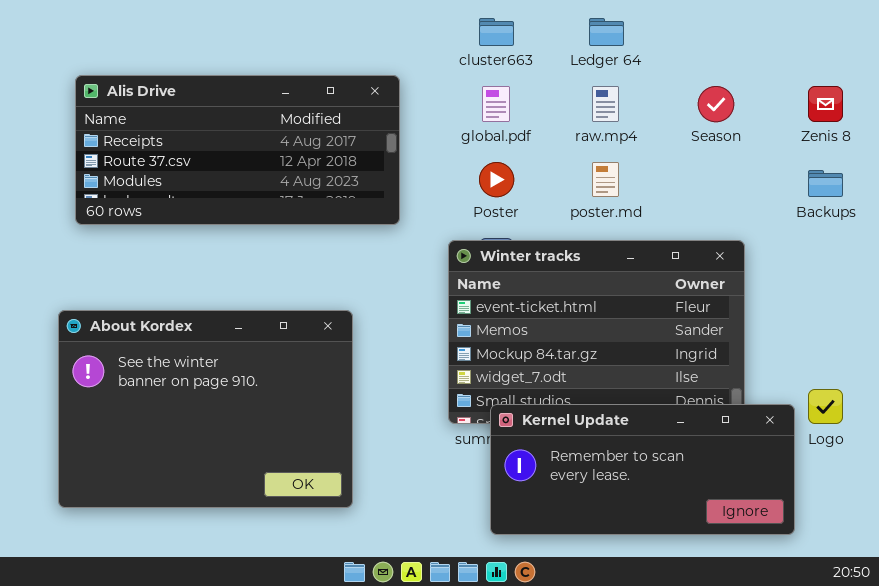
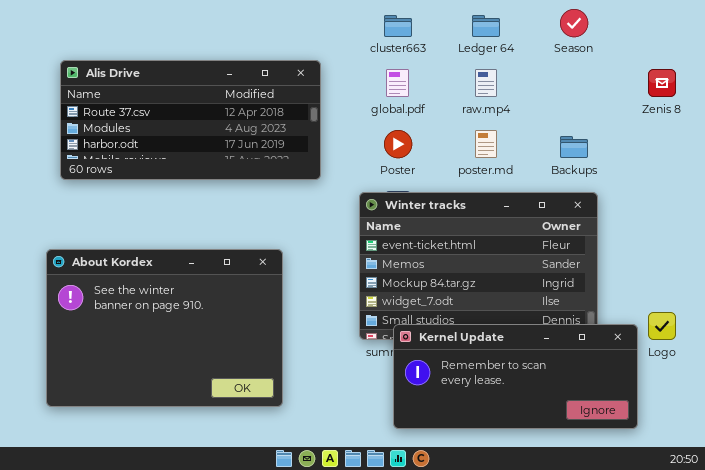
Alis Drive: [75,75,400,225] -> [60,60,321,180], scrolled down 1 row
Season: [698,86,734,122] -> [560,9,588,37], moved
Backups: [808,170,843,197] -> [560,136,588,158], moved

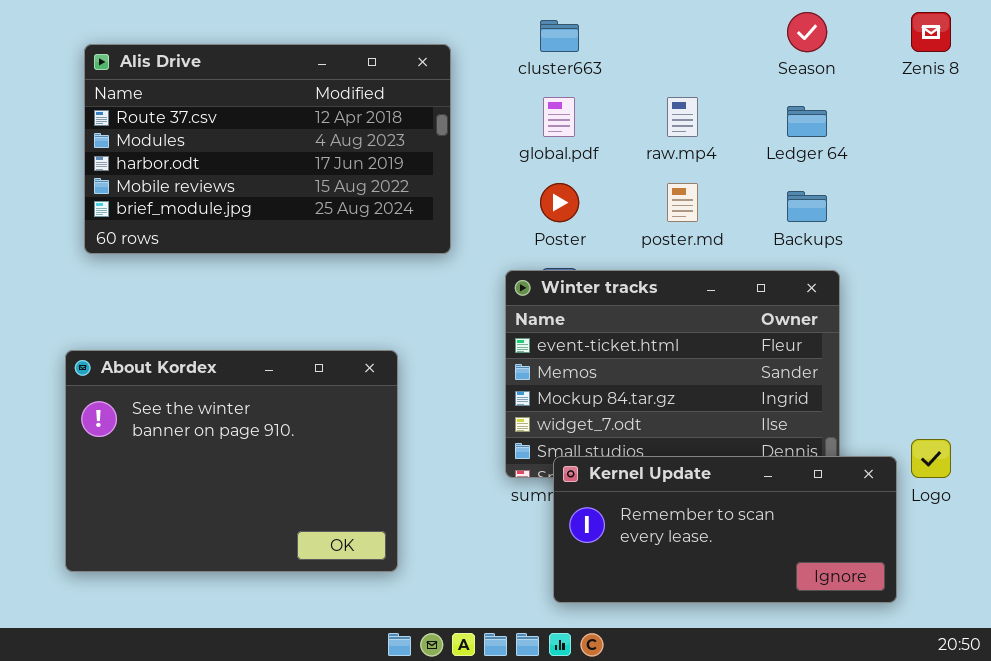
Ledger 64: [472,15,500,37] -> [787,106,827,137], moved
Alis Drive: [60,60,321,180] -> [84,44,451,254], resized
Zenis 8: [648,69,676,97] -> [911,12,951,52], moved

